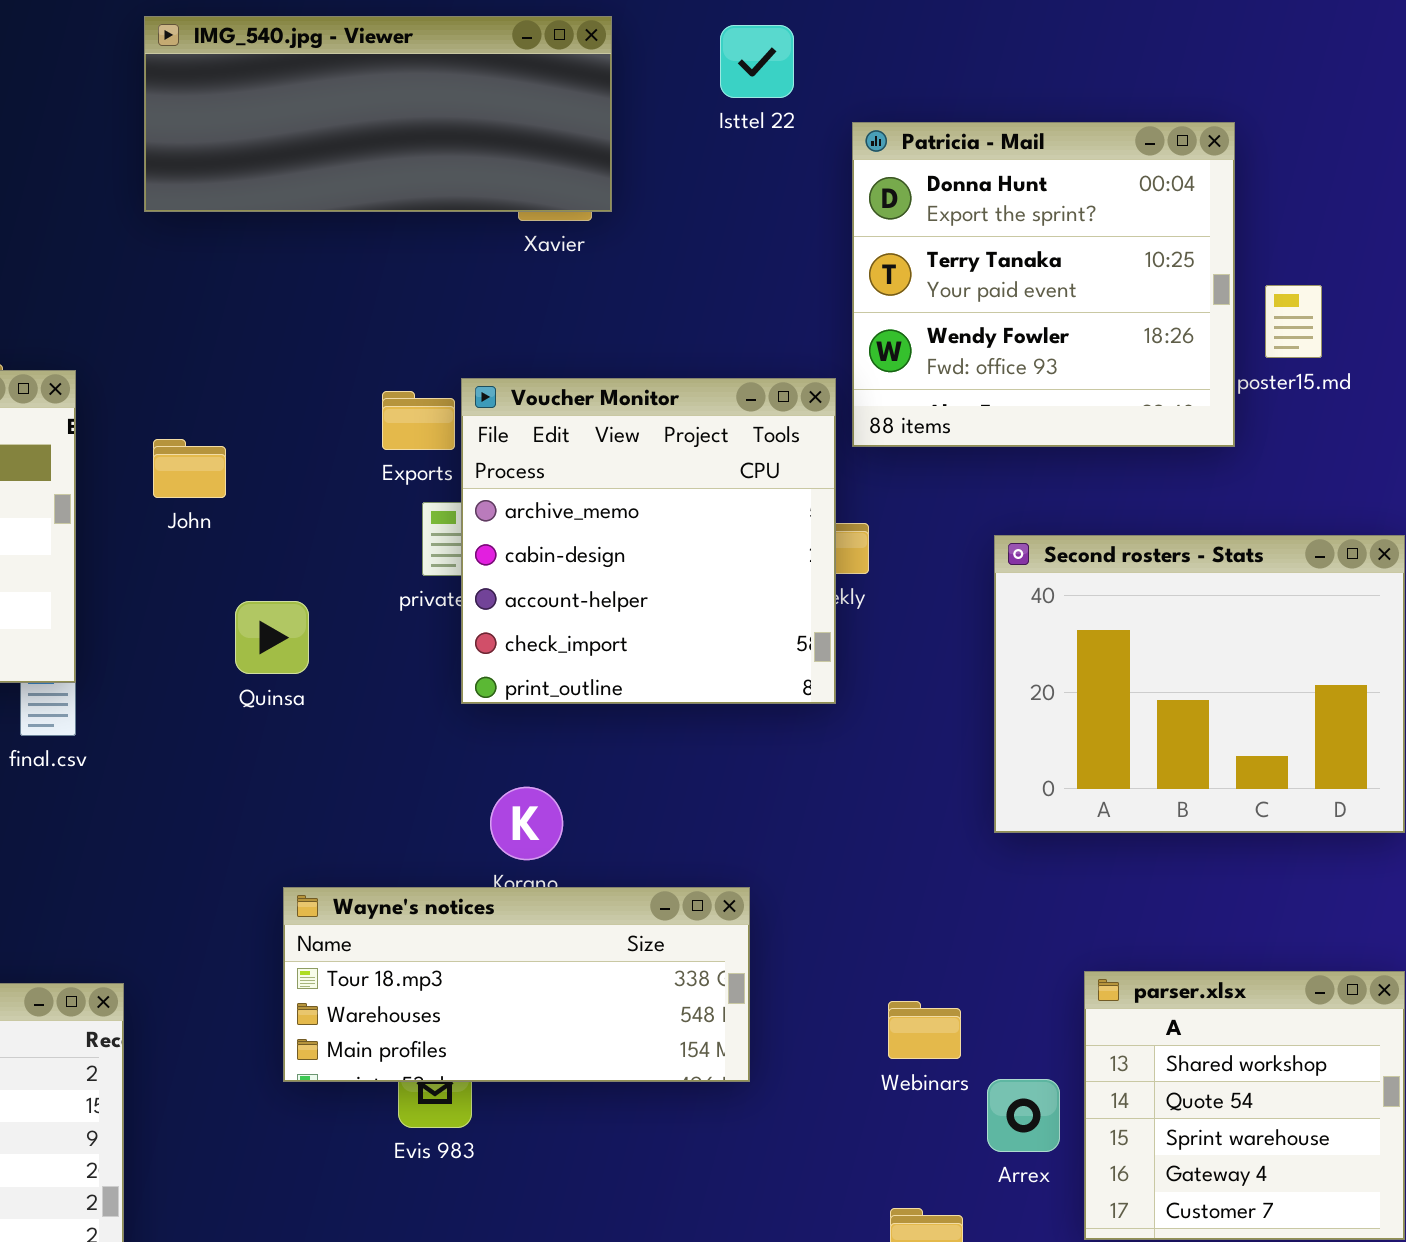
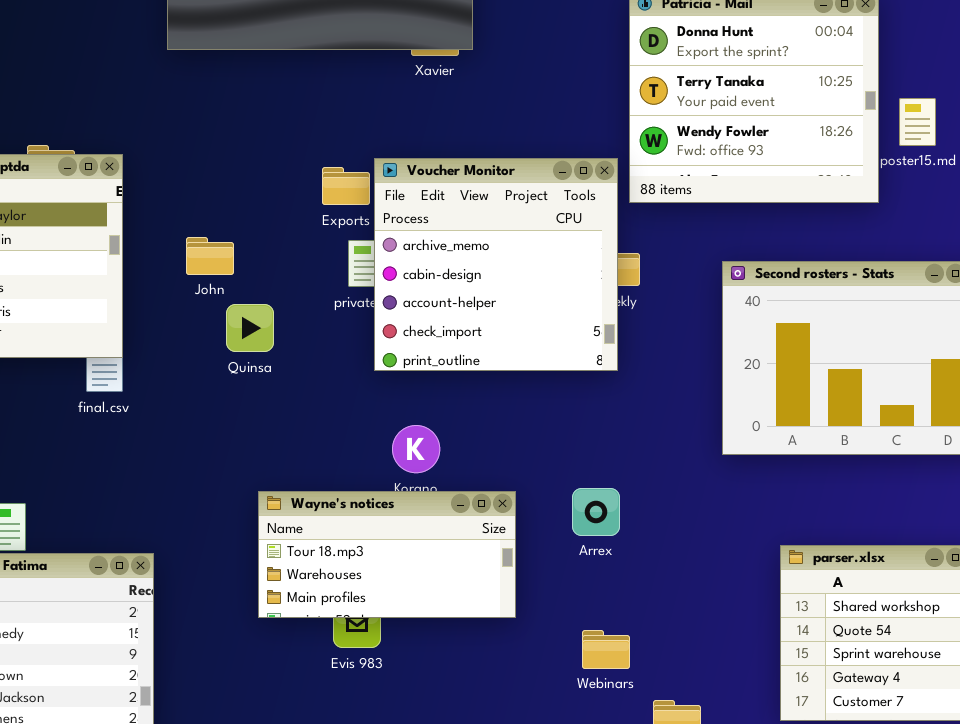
John: [153,439,226,498] -> [186,237,234,275], moved
Wayne's notices: [283,887,750,1082] -> [258,491,516,618], resized
Webinars: [888,1001,961,1059] -> [582,630,630,669], moved
Arrex: [987,1079,1060,1152] -> [572,488,620,536], moved

